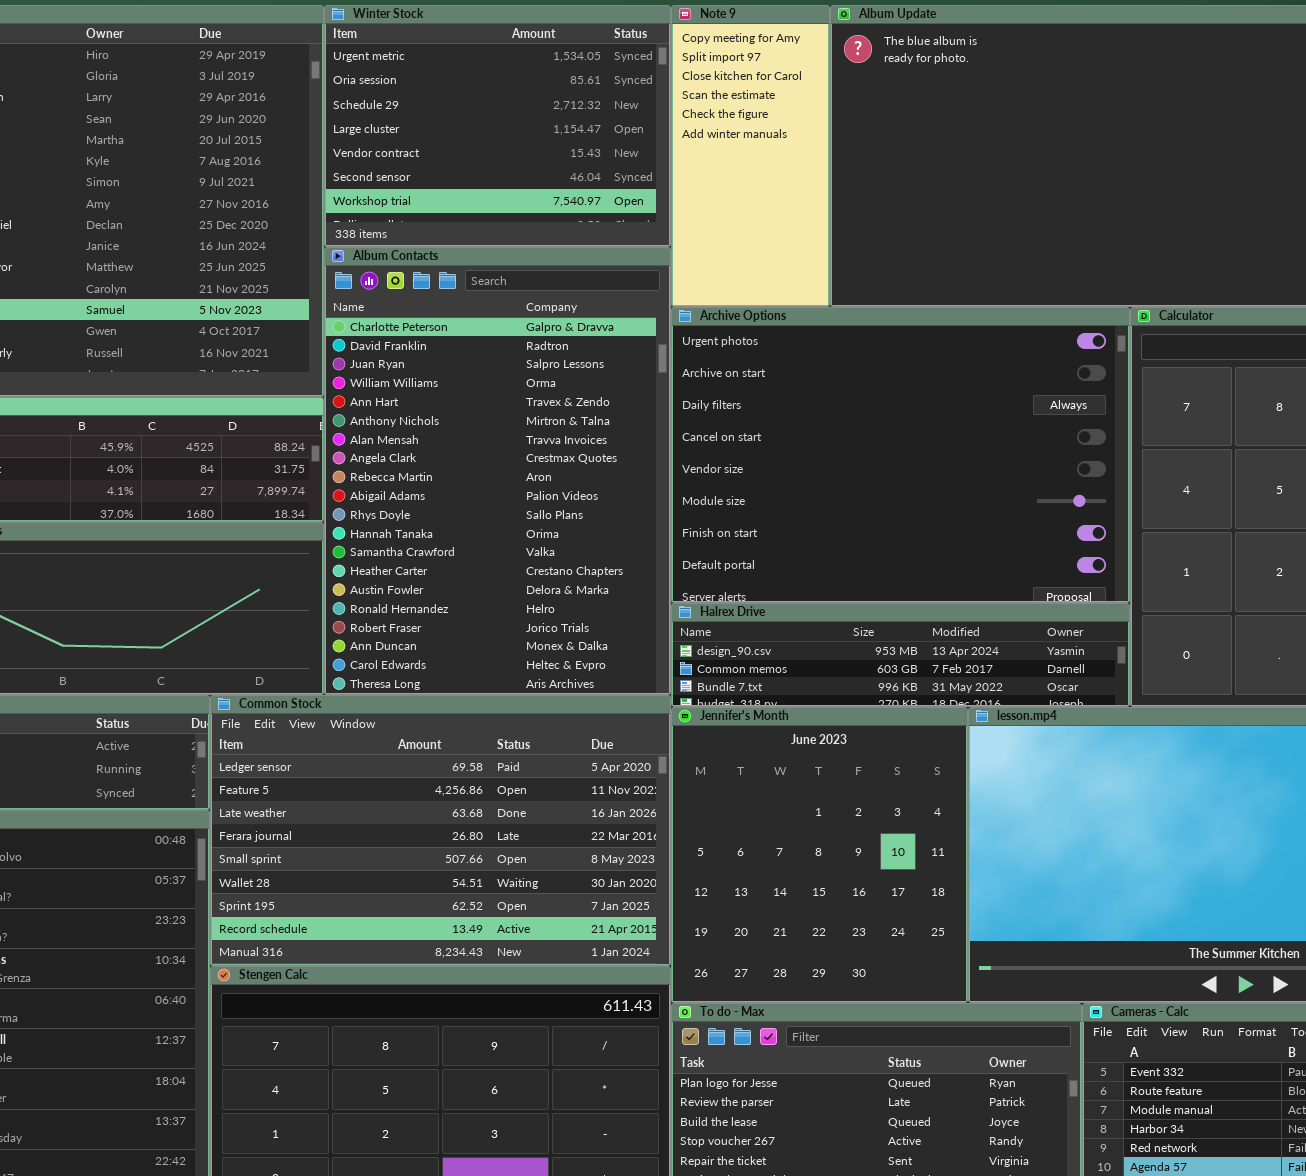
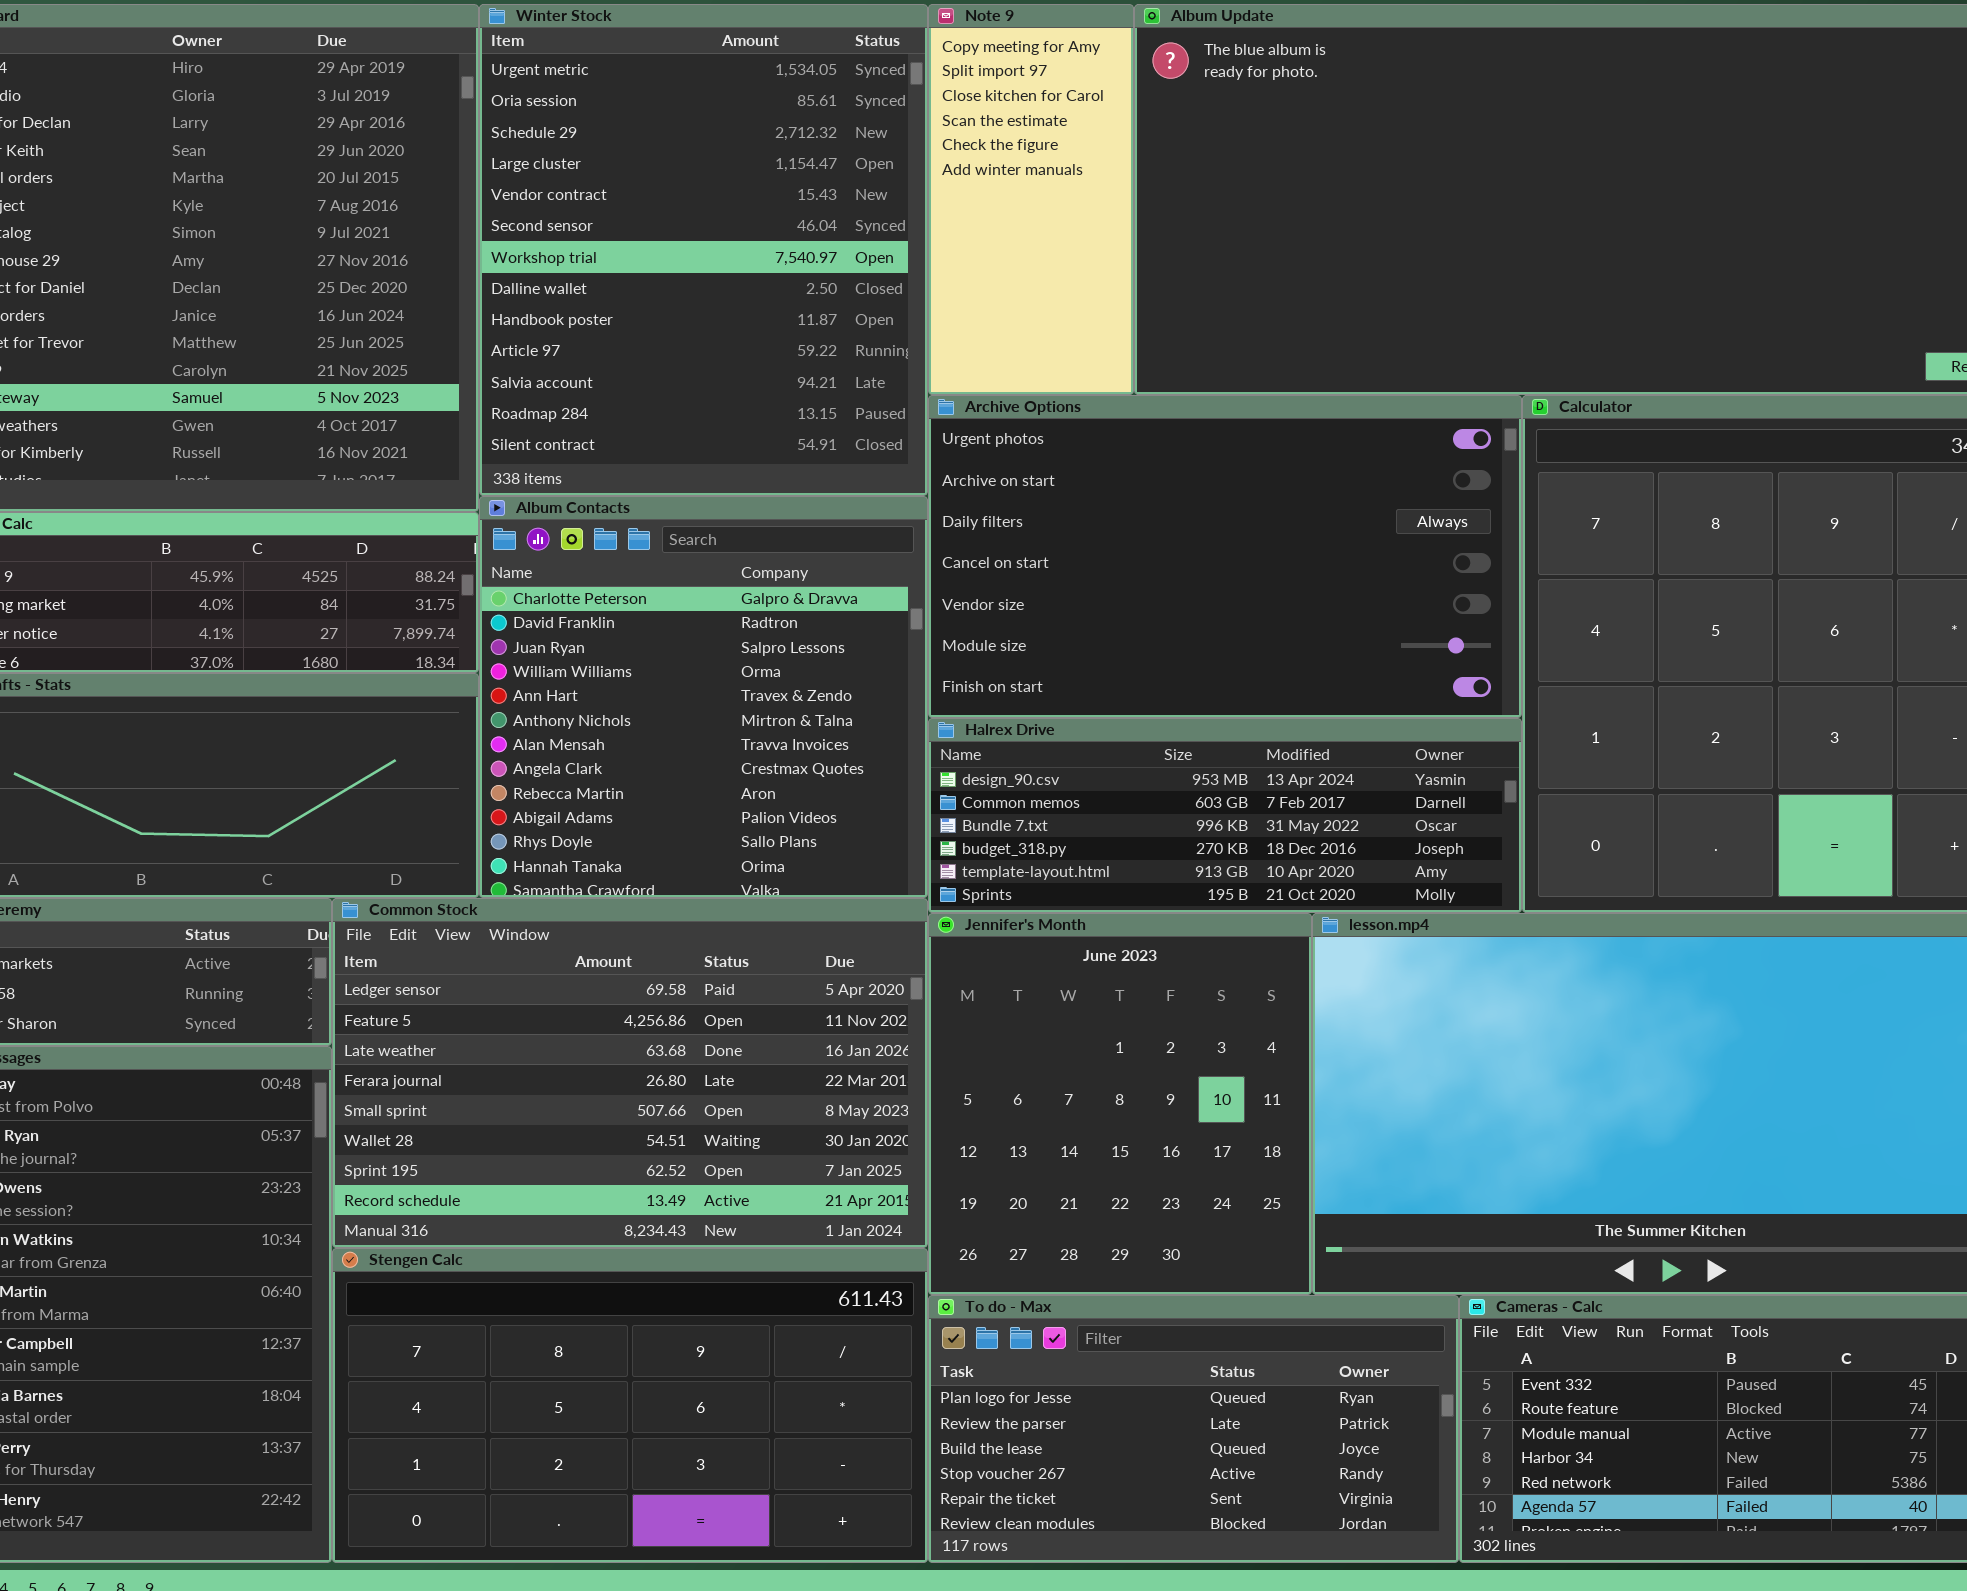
Winter Stock: [324,5,671,247] -> [479,4,928,496], resized
Album Contacts: [324,247,671,695] -> [479,496,928,898], resized
Archive Options: [671,307,1130,603] -> [928,395,1522,718], resized
Halrex Drive: [671,603,1130,707] -> [928,718,1522,913], resized

